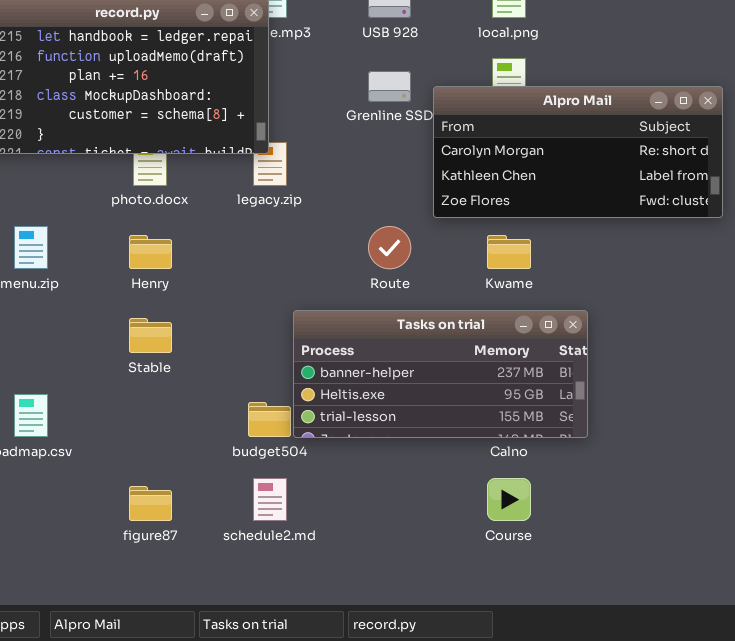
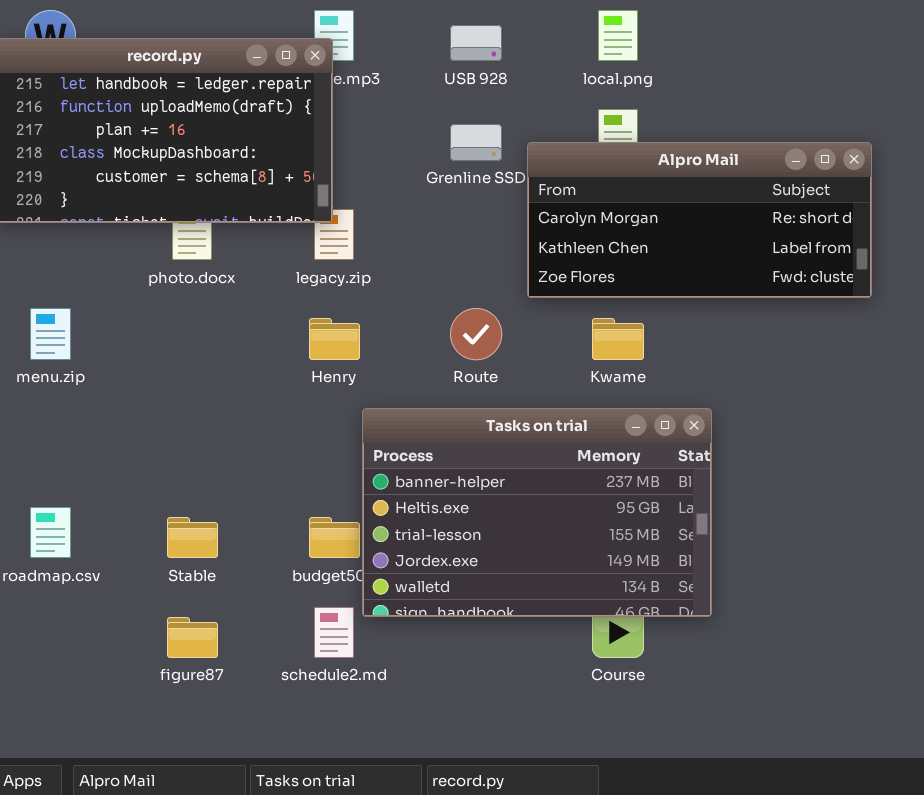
Henry: [129,235,172,269] -> [309,318,360,360], moved
Tasks on trial: [293,310,588,438] -> [362,408,712,617], resized
Stable: [129,318,172,353] -> [167,517,218,558], moved

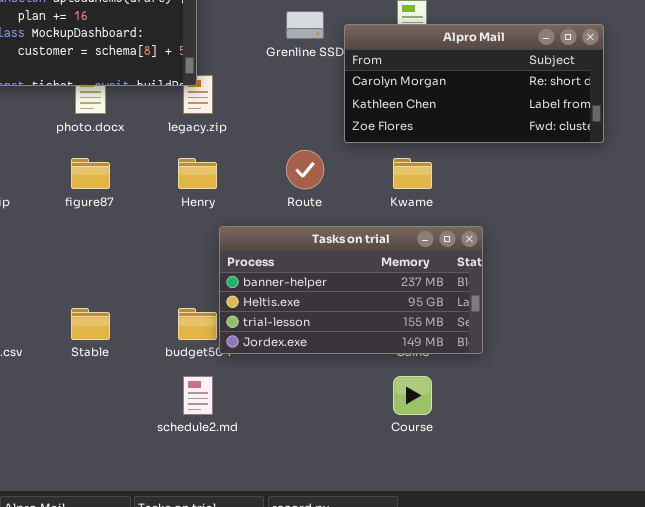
Tasks on trial: [362,408,712,617] -> [219,226,483,354], resized
figure87: [167,617,218,658] -> [71,158,110,189], moved

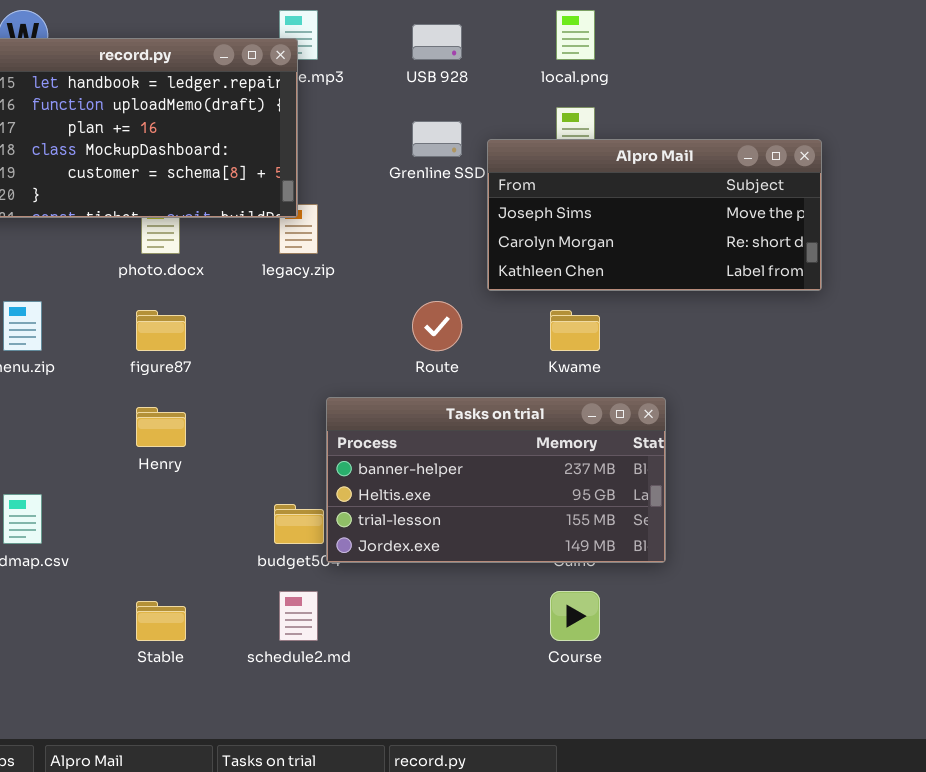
Alpro Mail: [344,24,604,143] -> [487,139,822,291], scrolled up 1 row
Henry: [178,158,217,189] -> [136,407,186,447], moved
Stable: [71,308,110,340] -> [136,601,186,641], moved

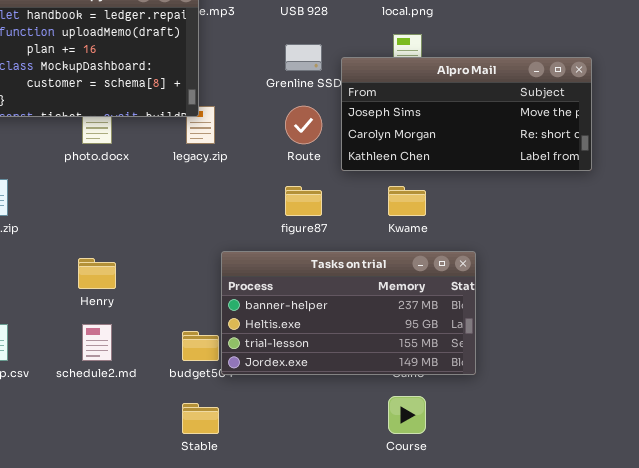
Route: [412,301,462,351] -> [285,106,322,144], moved
figure87: [136,310,186,351] -> [285,186,322,216], moved
schedule2.md: [279,591,318,641] -> [82,324,112,361], moved
Stable: [136,601,186,641] -> [182,403,219,434], moved

